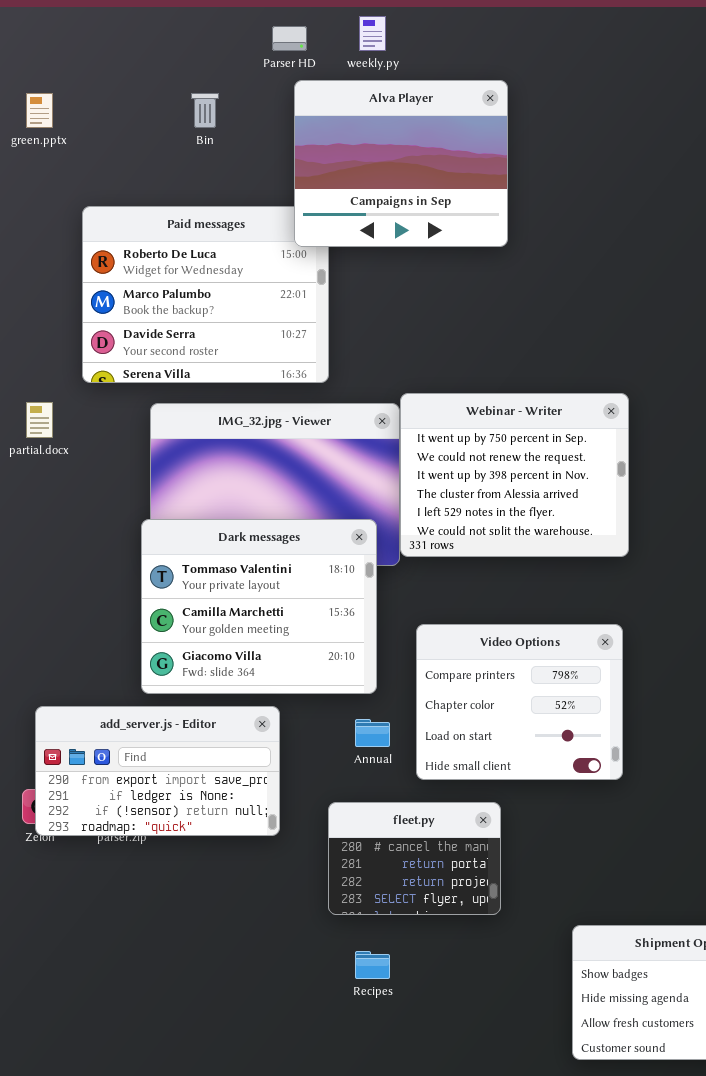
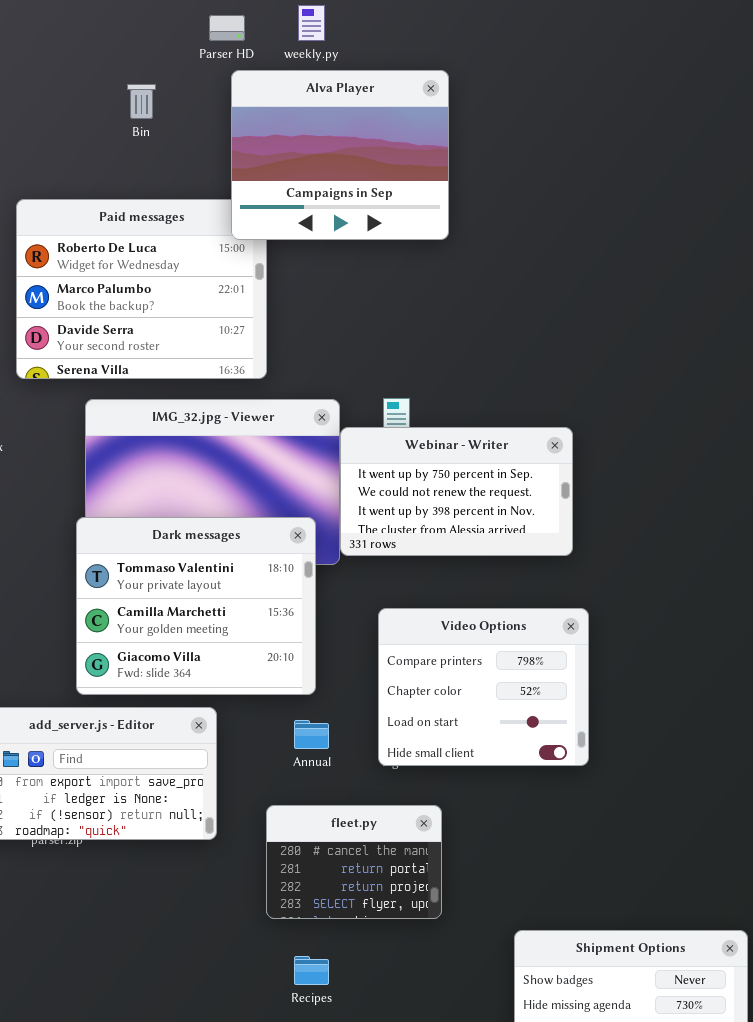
Webinar - Writer: [400,393,629,557] -> [340,427,573,556], resized
Video Options: [416,624,623,780] -> [378,608,589,766], moved

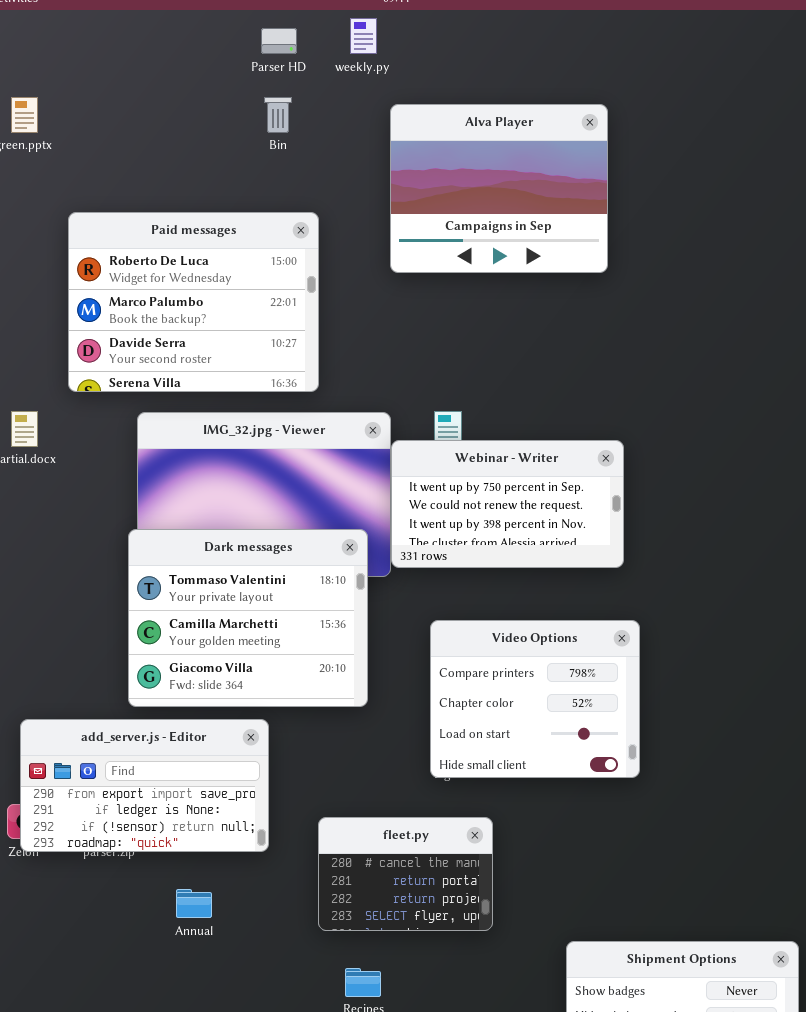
Alva Player: [231,70,449,240] -> [390,104,608,273], moved
Bin: [127,84,156,119] -> [264,97,292,133], moved
Annual: [294,720,329,749] -> [176,889,212,918], moved

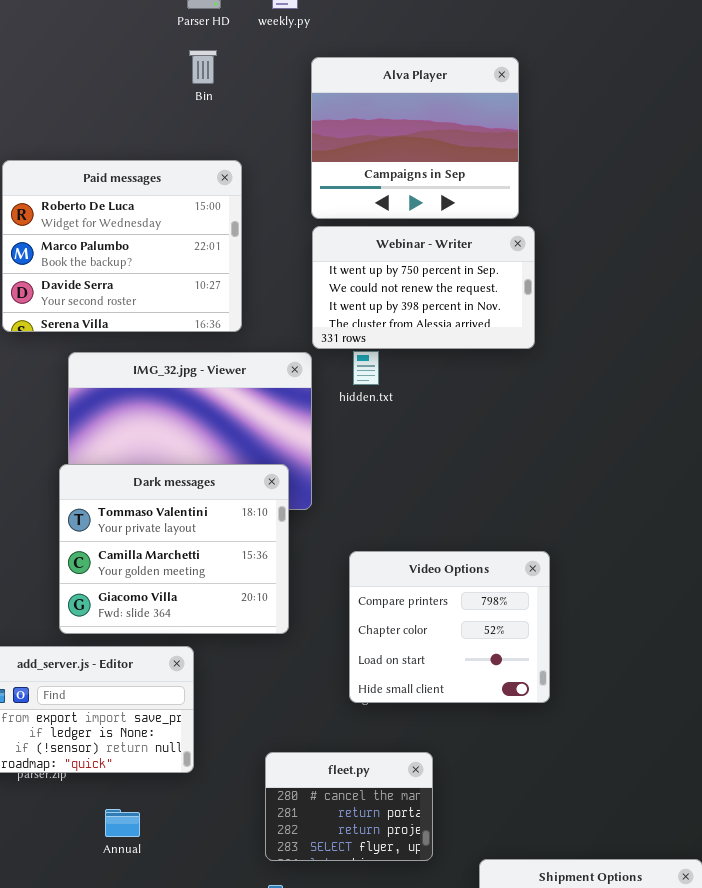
Webinar - Writer: [391,440,624,568] -> [312,226,535,349], moved
fleet.py: [318,817,493,931] -> [265,752,433,861], moved

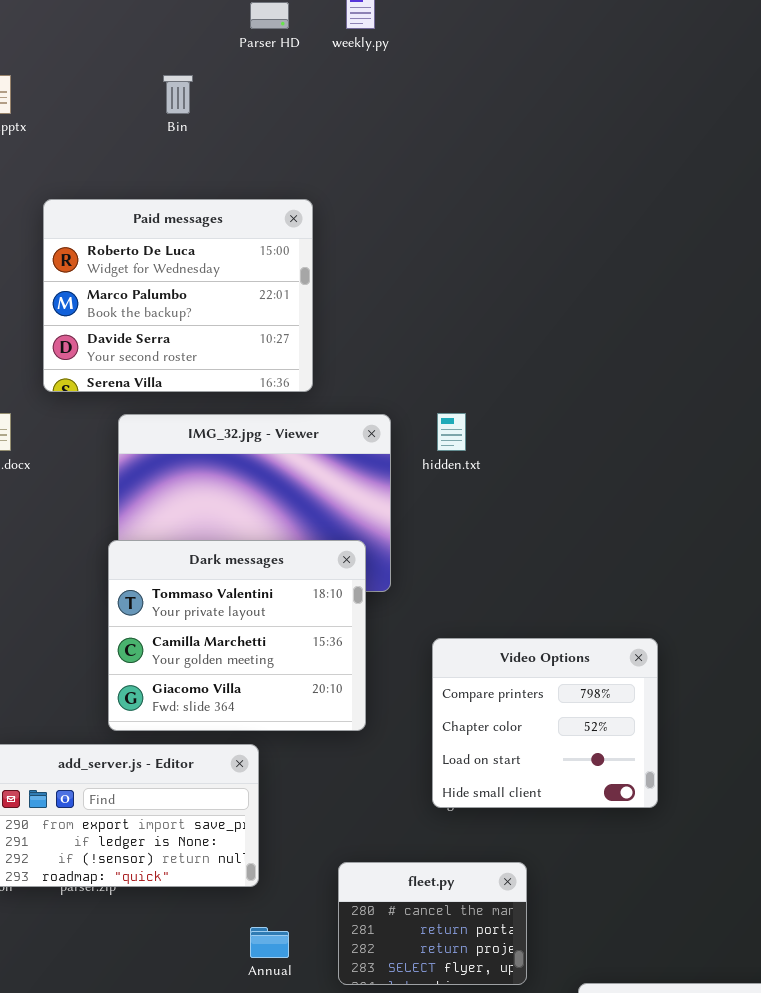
Bin: [189,50,217,84] -> [163,75,193,114], moved
Alva Player: [311,57,519,219] -> none, closed
Webinar - Writer: [312,226,535,349] -> none, closed
Annual: [105,809,140,837] -> [250,927,289,958], moved

